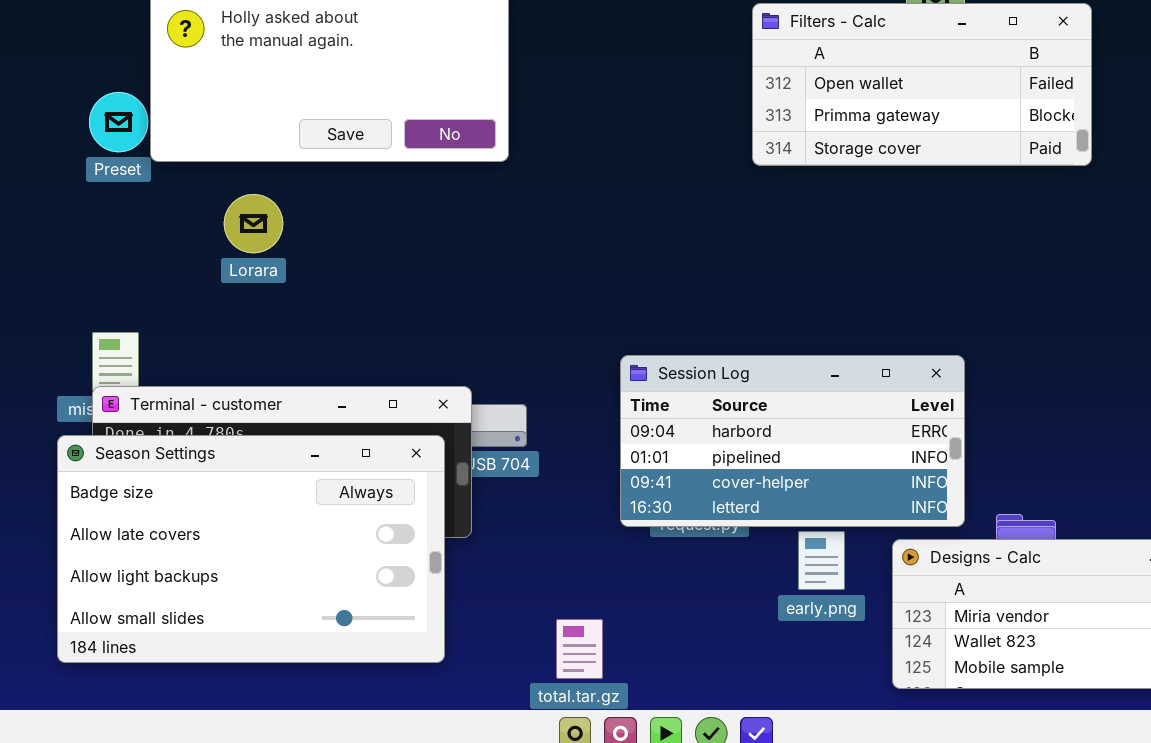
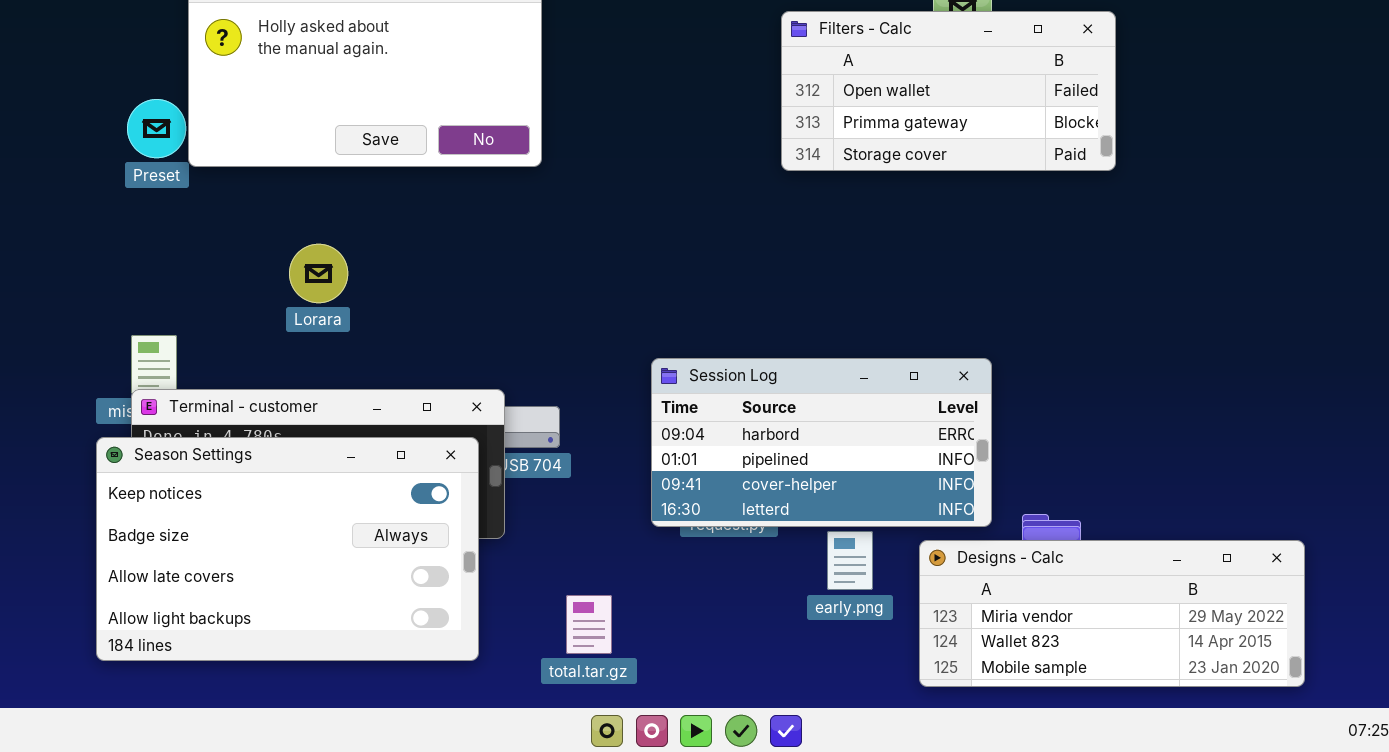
Lorara: [224,194,283,253] -> [289,244,348,303], moved
Season Settings: [57,435,445,663] -> [96,437,479,661], scrolled up 1 row
total.tar.gz: [556,619,603,679] -> [566,595,612,654], moved

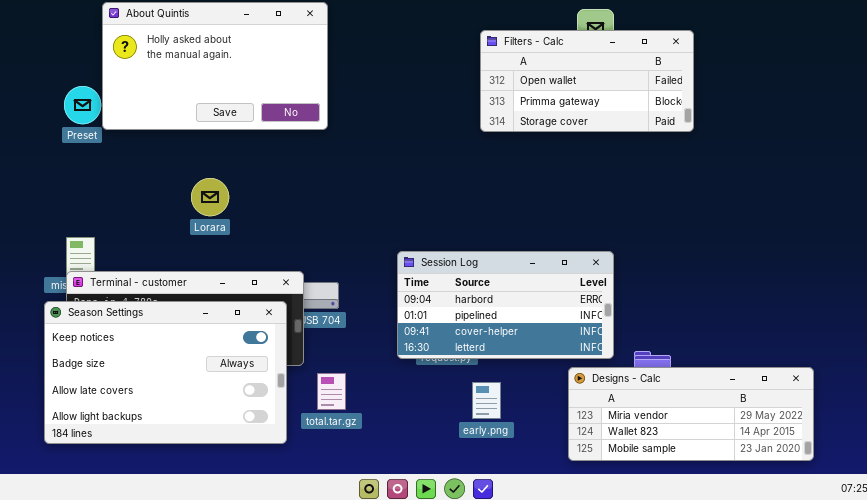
Lorara: [289,244,348,303] -> [191,178,229,216], moved
early.png: [827,531,873,590] -> [472,382,501,419], moved
total.tar.gz: [566,595,612,654] -> [317,373,346,410], moved

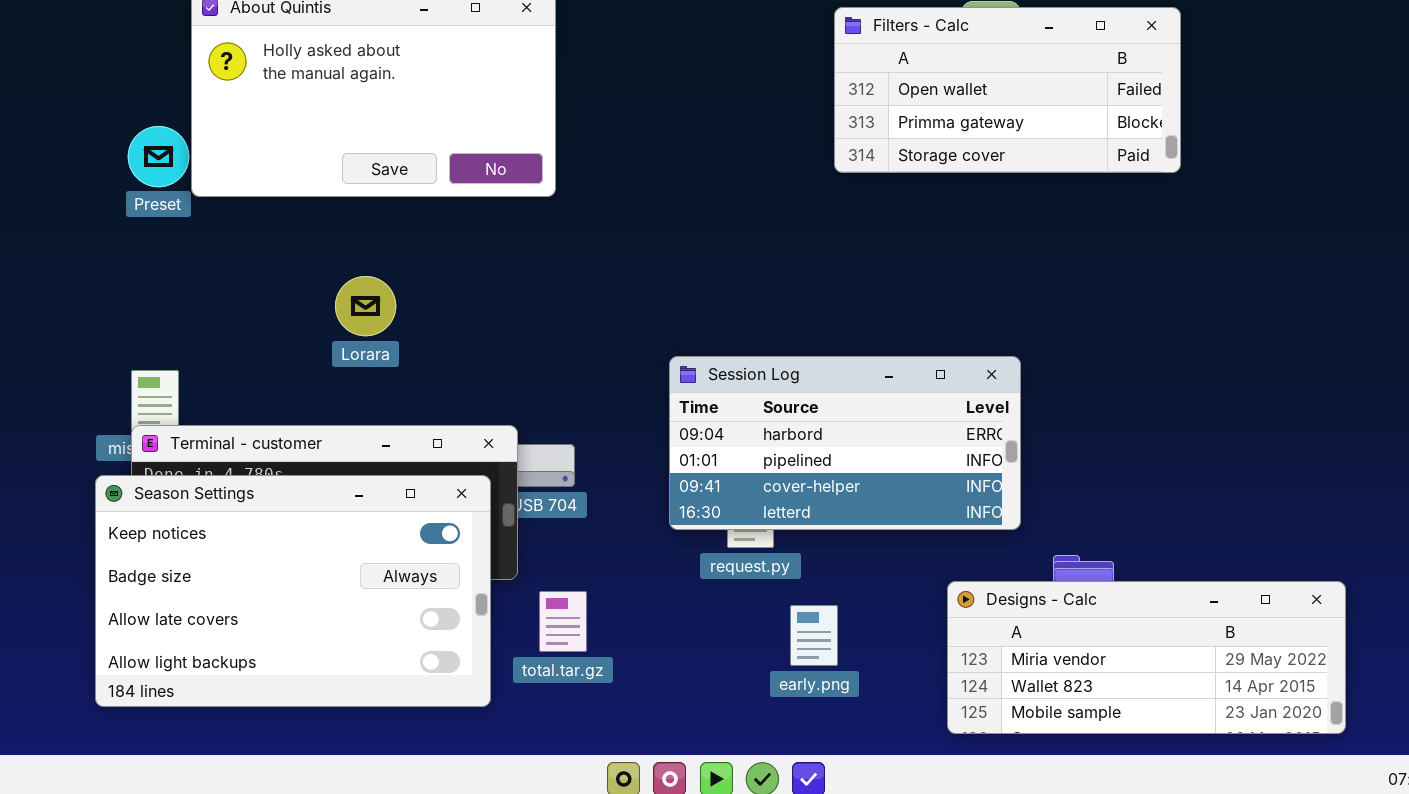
Filters - Calc: [480,30,694,132] -> [834,7,1181,173], moved
Session Log: [397,251,614,359] -> [669,356,1021,530], moved

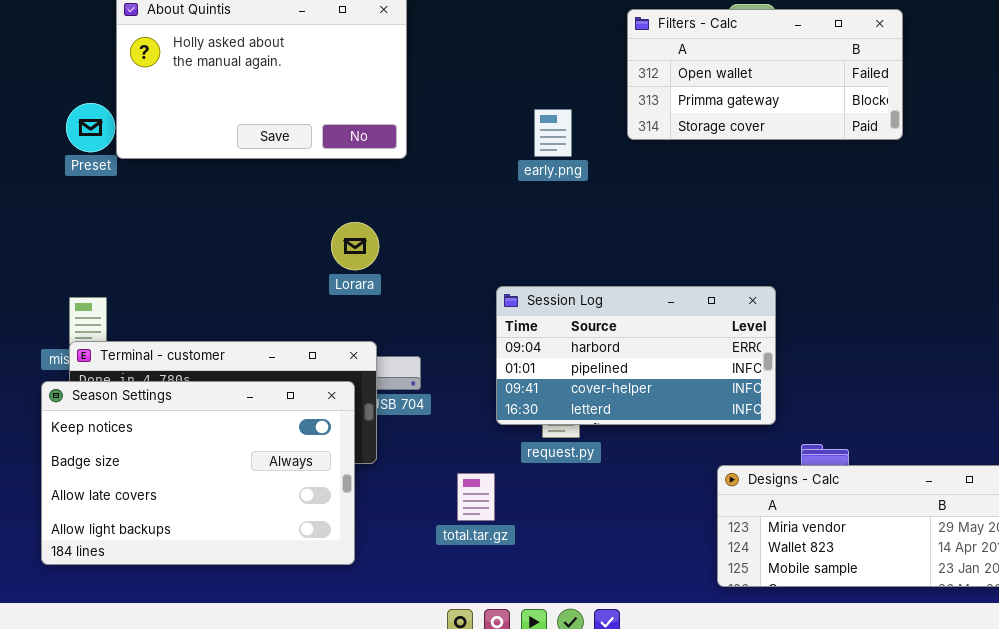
Lorara: [335,276,396,336] -> [331,222,379,270], moved
total.tar.gz: [539,591,587,652] -> [457,473,495,521], moved
early.png: [790,605,838,666] -> [534,109,572,157], moved

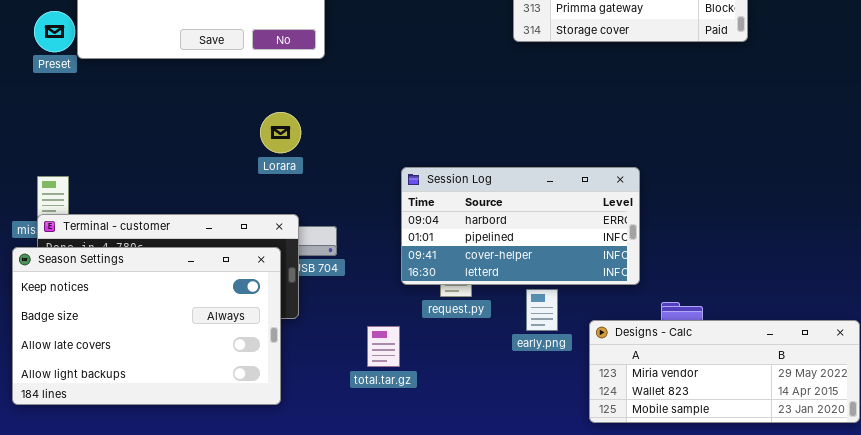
early.png: [534,109,572,157] -> [526,289,558,331], moved

